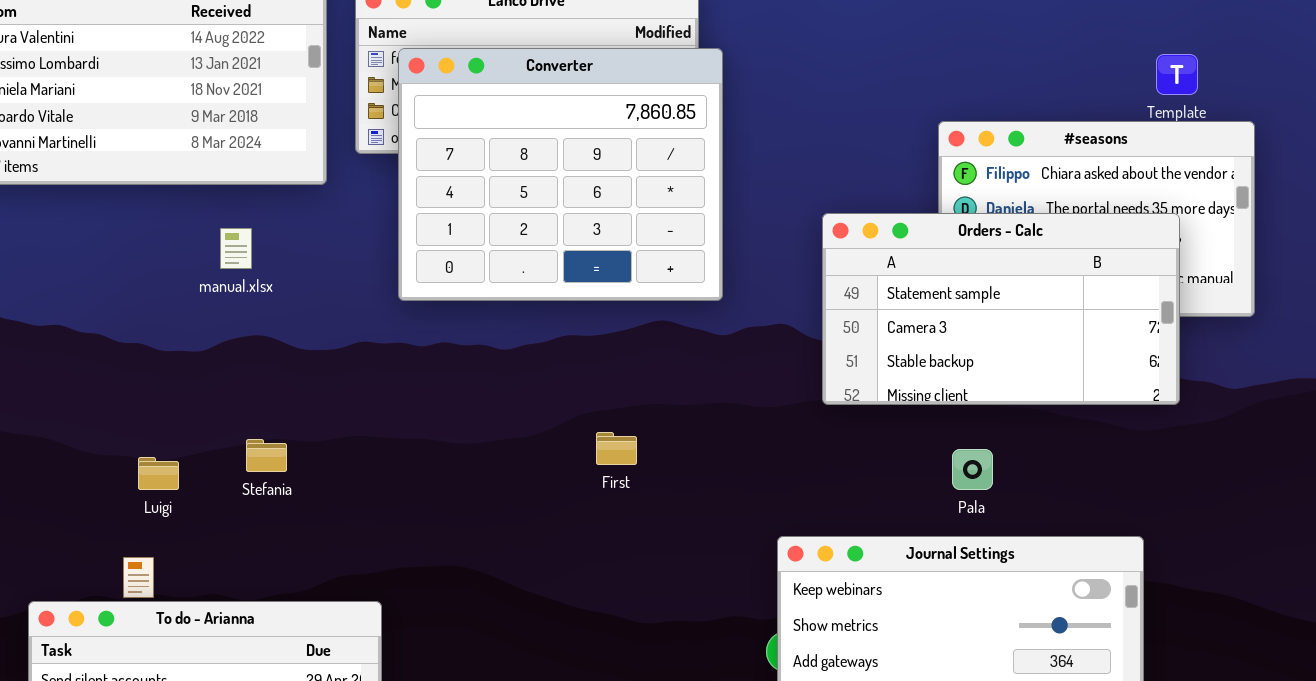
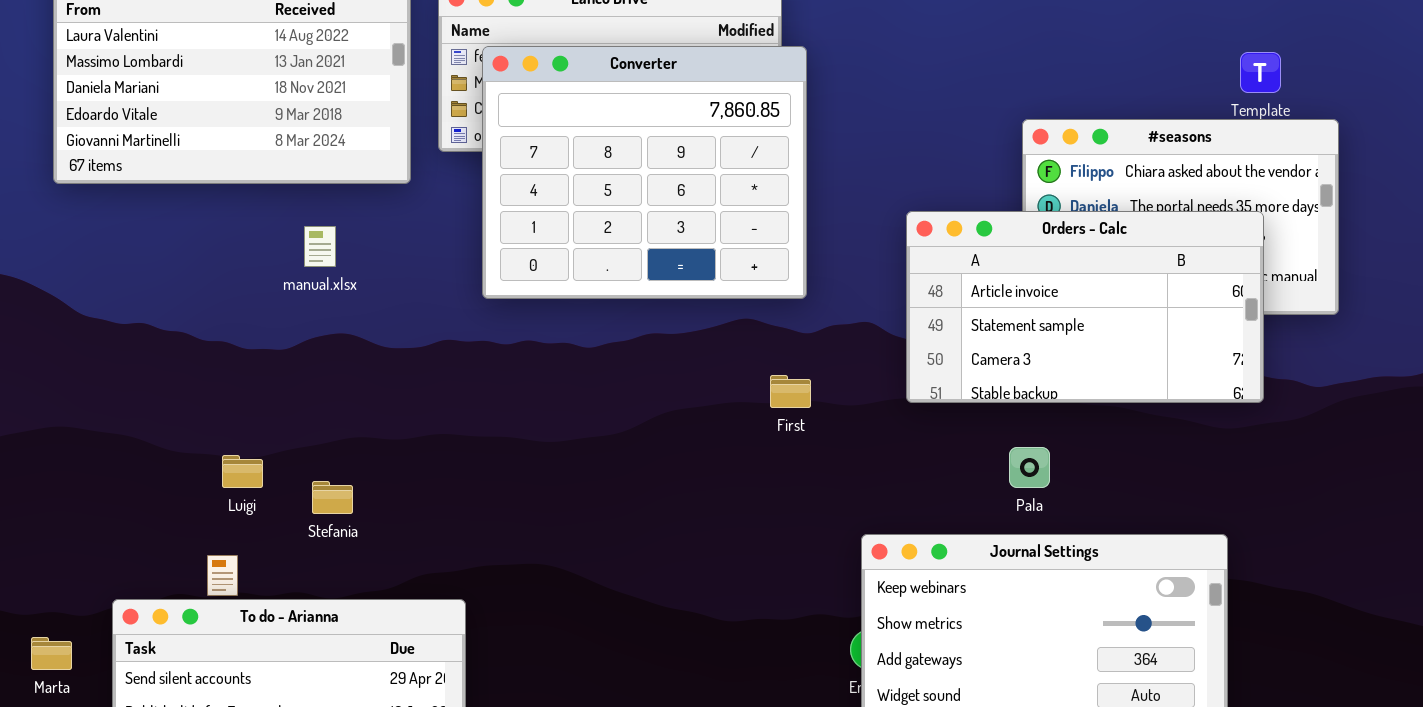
Orders - Calc: [822,213,1180,405] -> [906,211,1264,403], scrolled up 1 row
First: [596,432,637,465] -> [770,375,811,408], moved
Stefania: [246,439,287,472] -> [312,481,353,514], moved
Pala: [952,449,993,490] -> [1009,447,1050,488], moved

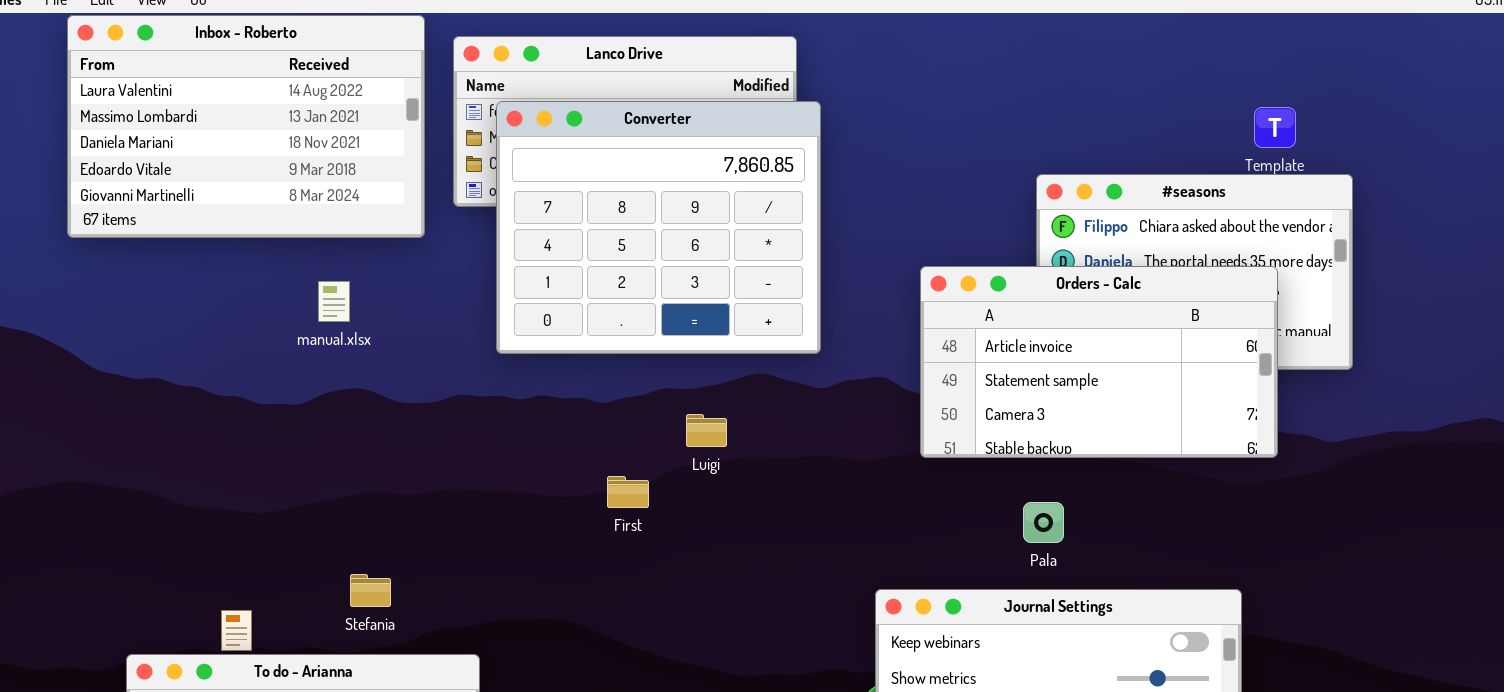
First: [770,375,811,408] -> [607,476,649,508], moved
Luigi: [222,455,263,488] -> [686,414,727,447], moved
Stefania: [312,481,353,514] -> [350,574,391,607], moved

